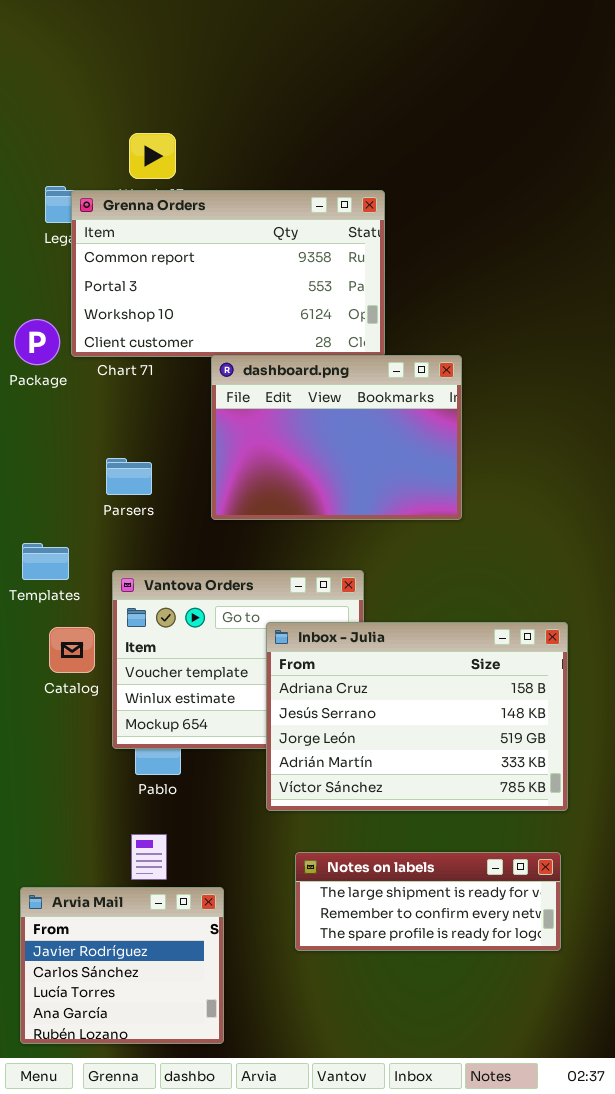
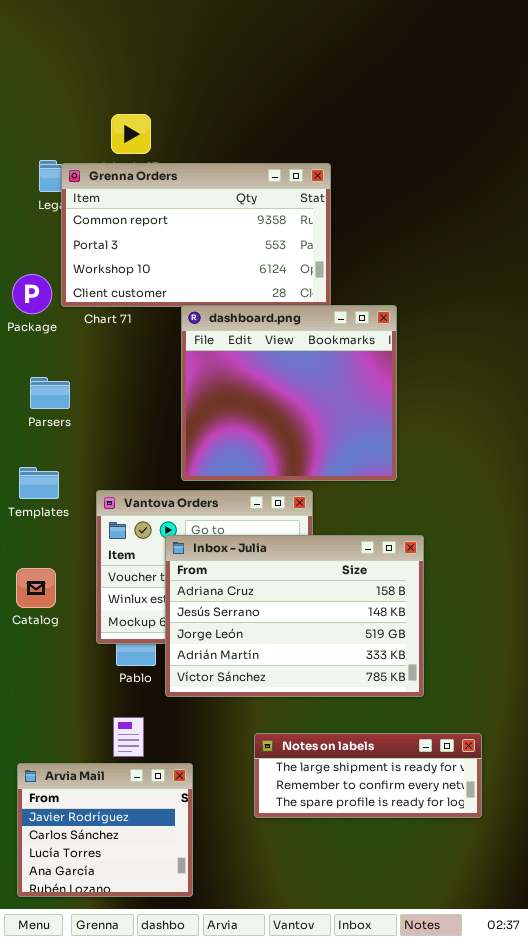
dashboard.png: [211,355,462,520] -> [181,305,397,481], resized
Parsers: [106,458,152,495] -> [30,377,70,409], moved
Inbox - Julia: [266,622,568,811] -> [165,535,424,697], moved
Catalog: [49,627,95,673] -> [16,568,56,608], moved

